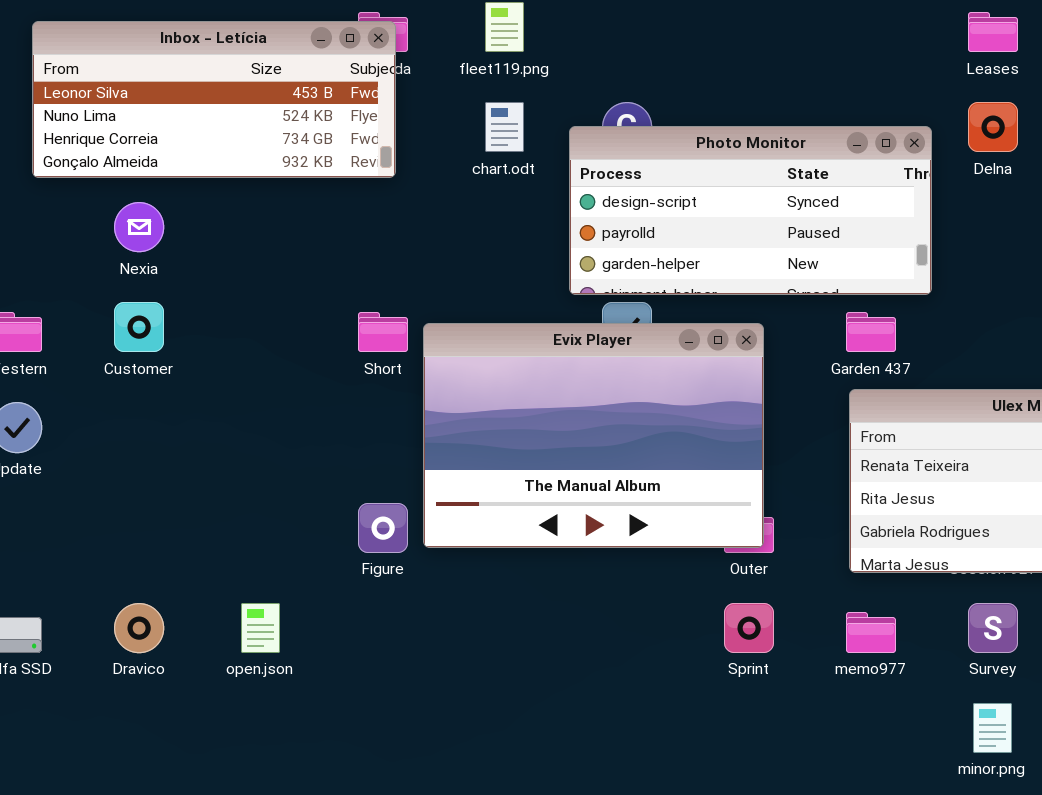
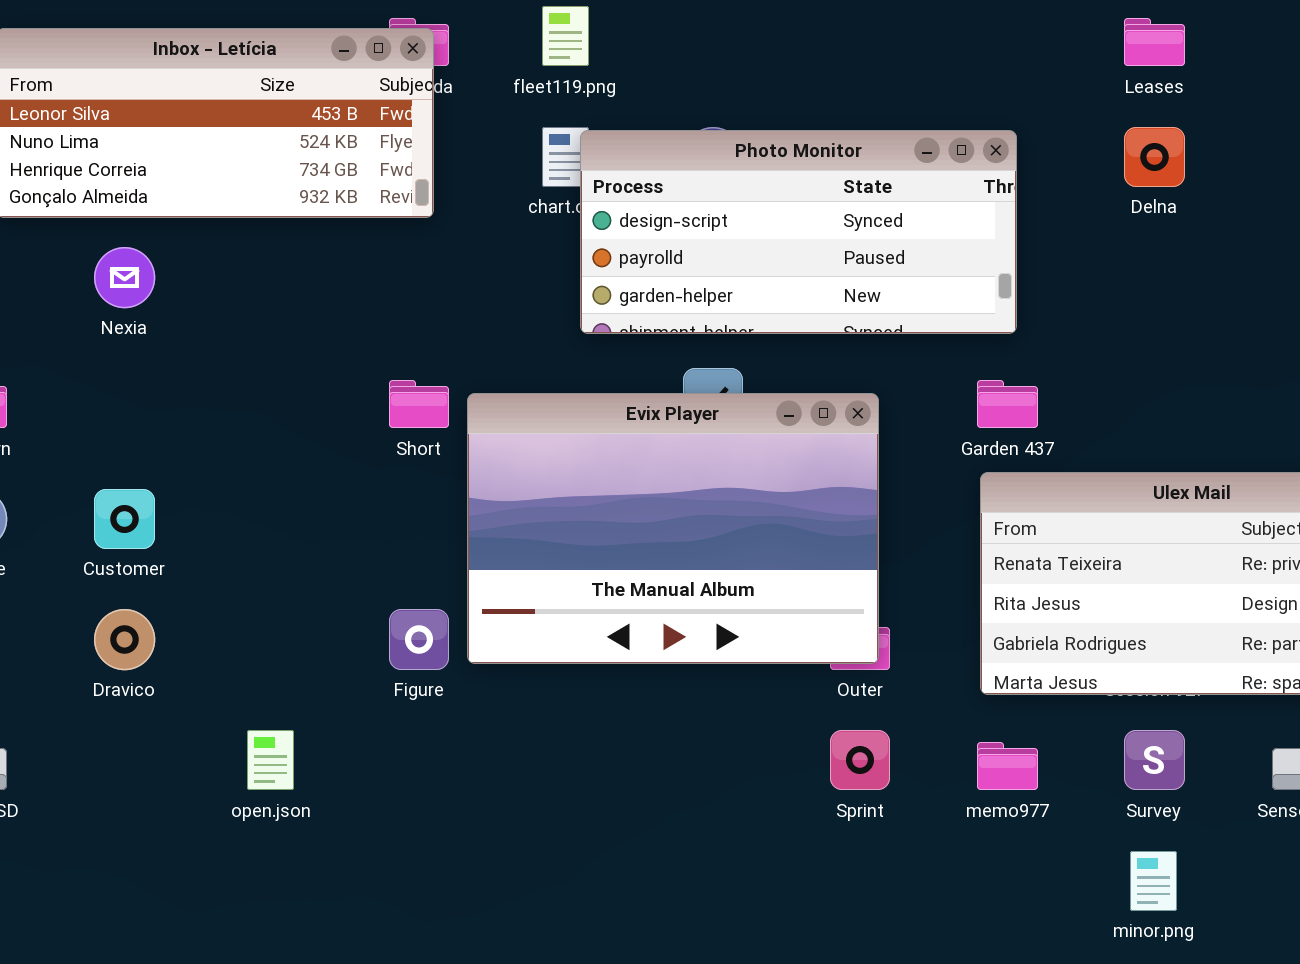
Photo Monitor: [569,126,932,295] -> [580,130,1017,334], moved
Customer: [114,302,164,352] -> [94,489,155,549], moved
Dravico: [114,603,164,653] -> [94,609,155,670], moved

